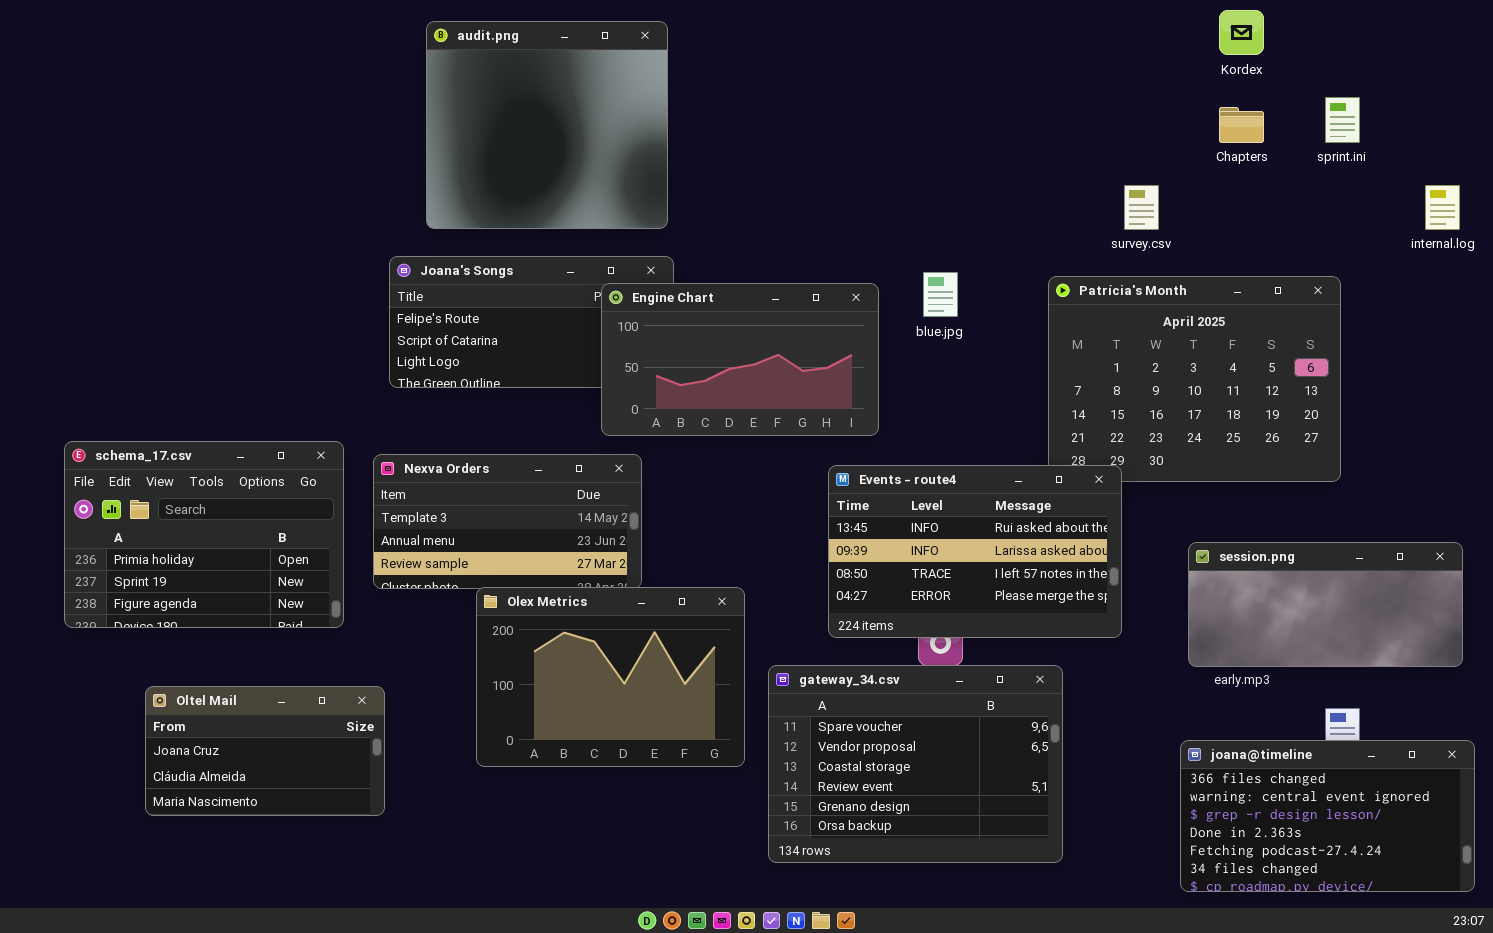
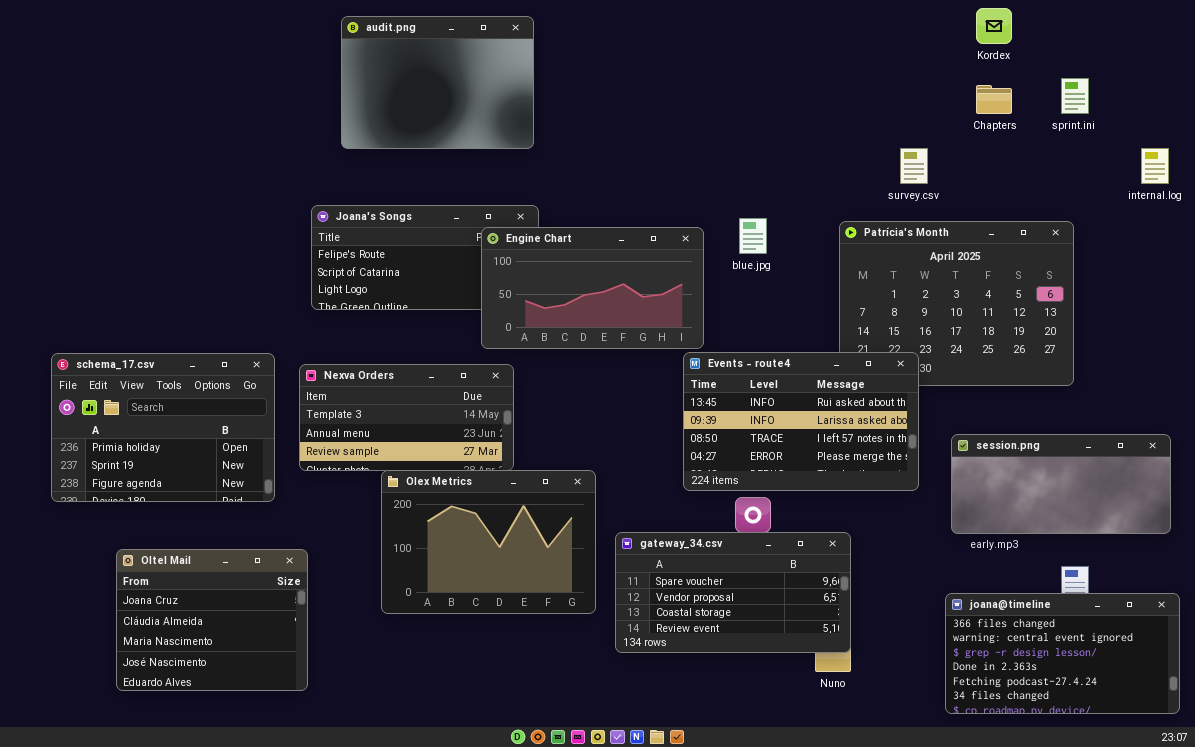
audit.png: [426,21,668,229] -> [341,16,534,149], resized
Events - route4: [828,465,1122,638] -> [683,352,919,491], moved
gateway_34.csv: [768,665,1063,863] -> [615,532,851,653], resized
Oltel Mail: [145,686,385,816] -> [116,549,308,691], resized

